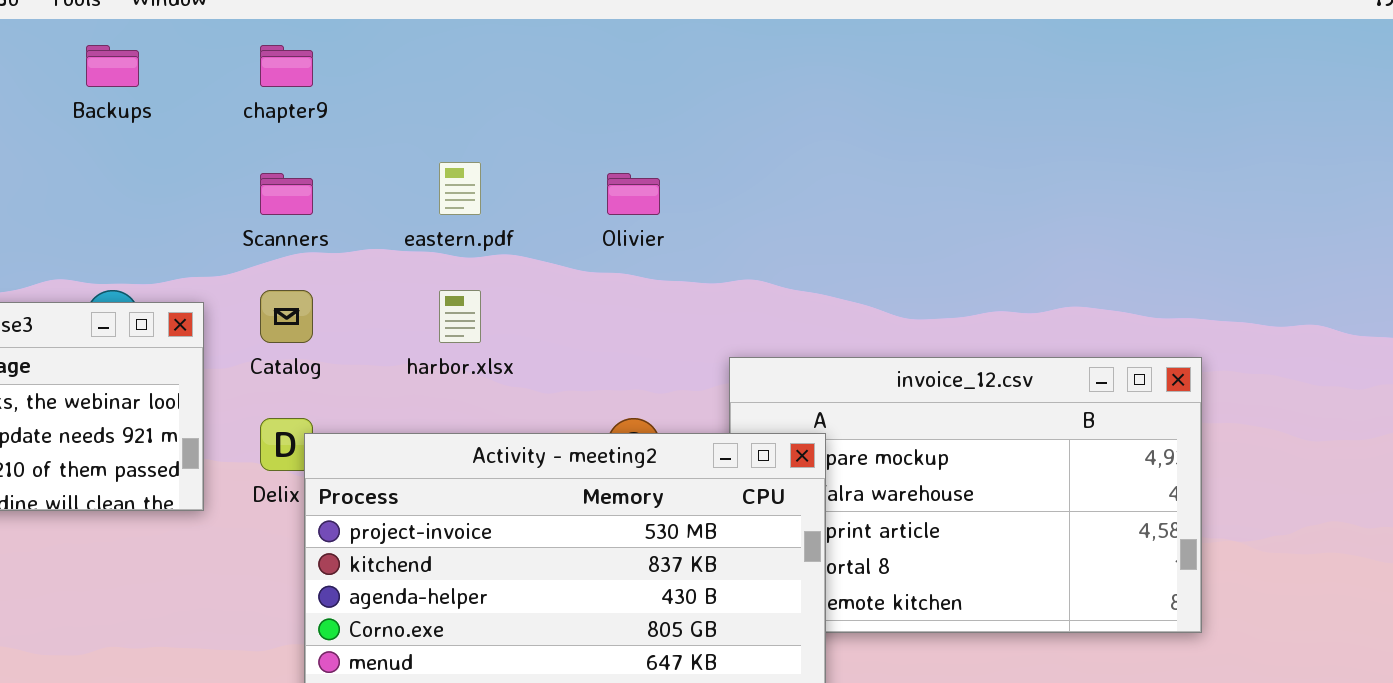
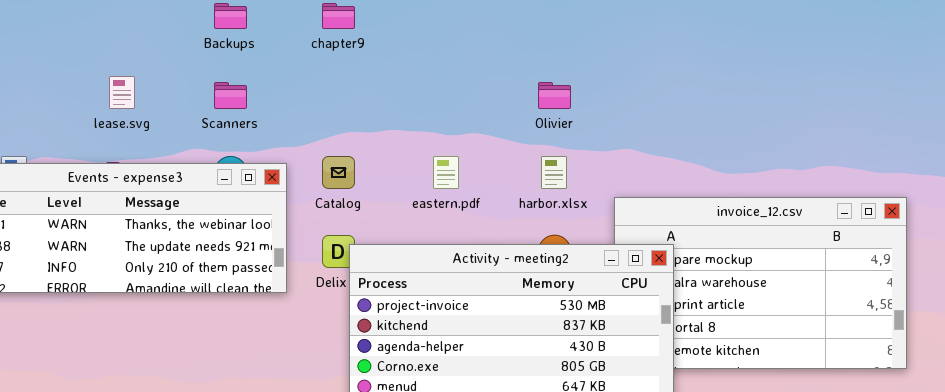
eastern.pdf: [439,162,481,215] -> [433,156,459,189], moved
Scanners: [260,173,313,215] -> [214,82,247,109], moved
harbor.xlsx: [439,290,481,343] -> [541,156,567,189], moved

